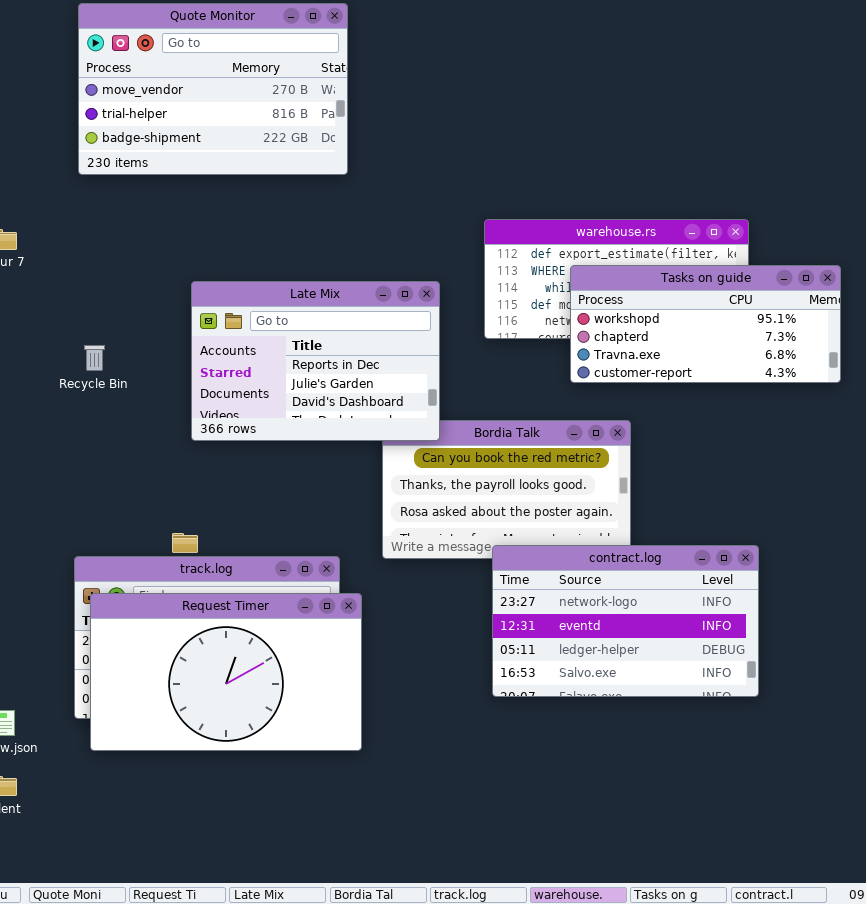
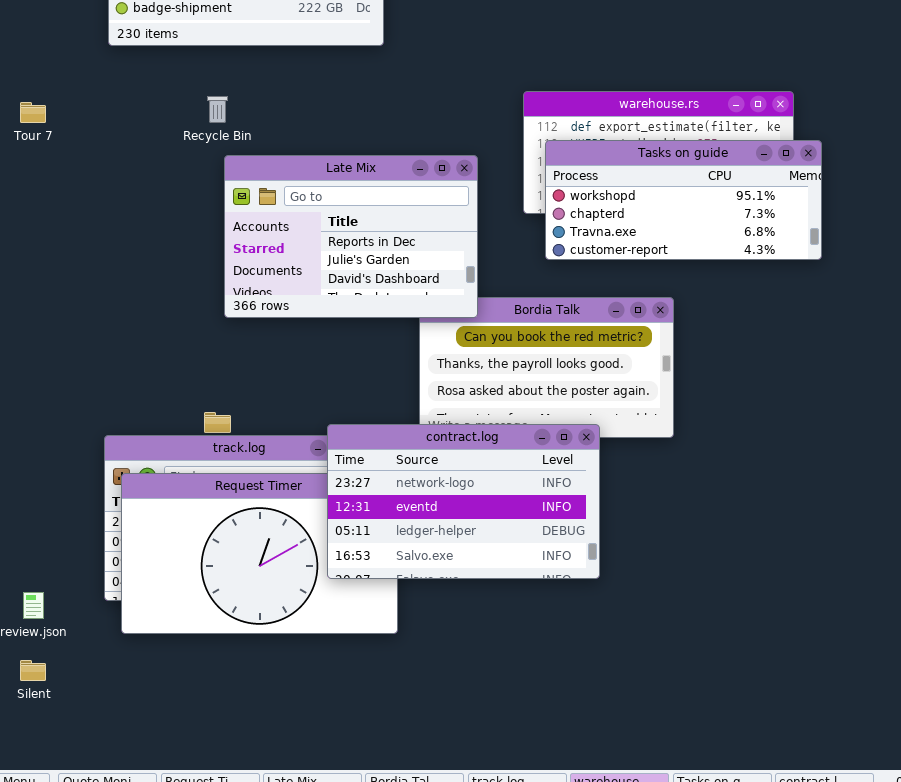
Tasks on guide: [570,265,841,383] -> [545,140,822,260], moved
Recycle Bin: [84,345,105,371] -> [207,96,228,123], moved
contract.log: [492,545,759,697] -> [327,424,600,579], moved

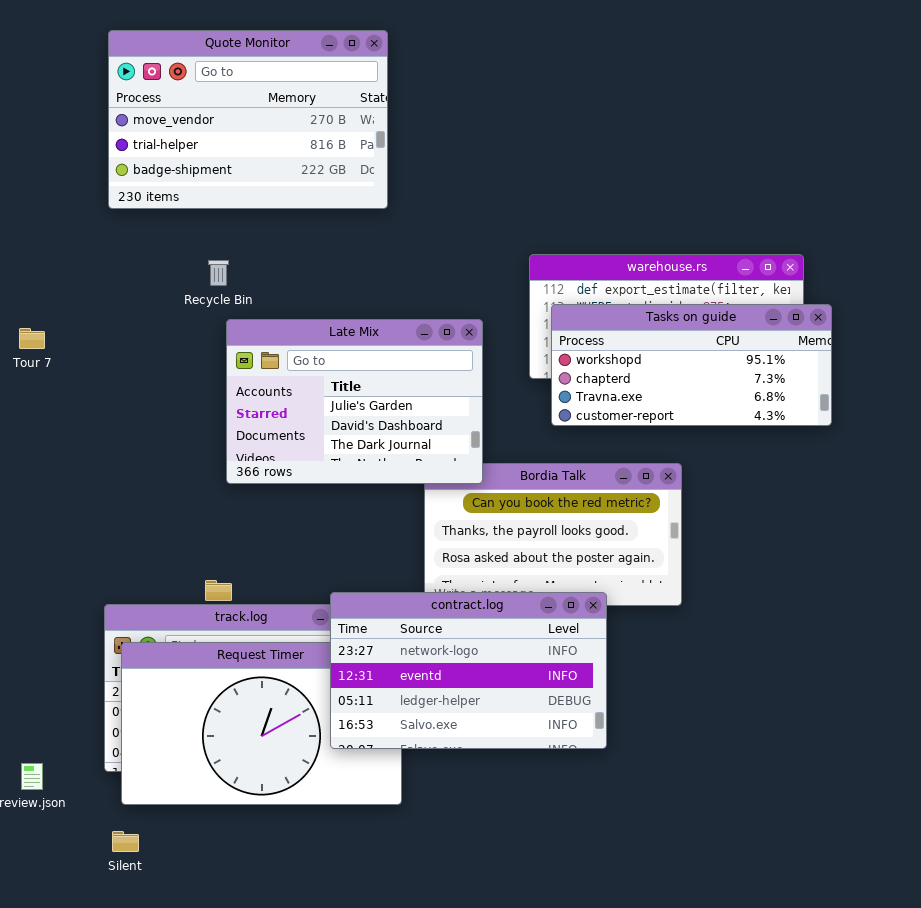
Tour 7: [20,102,46,123] -> [19,328,45,349], moved
Late Mix: [224,155,478,318] -> [226,319,483,484], scrolled down 1 row
Silent: [20,660,46,681] -> [112,831,139,852], moved

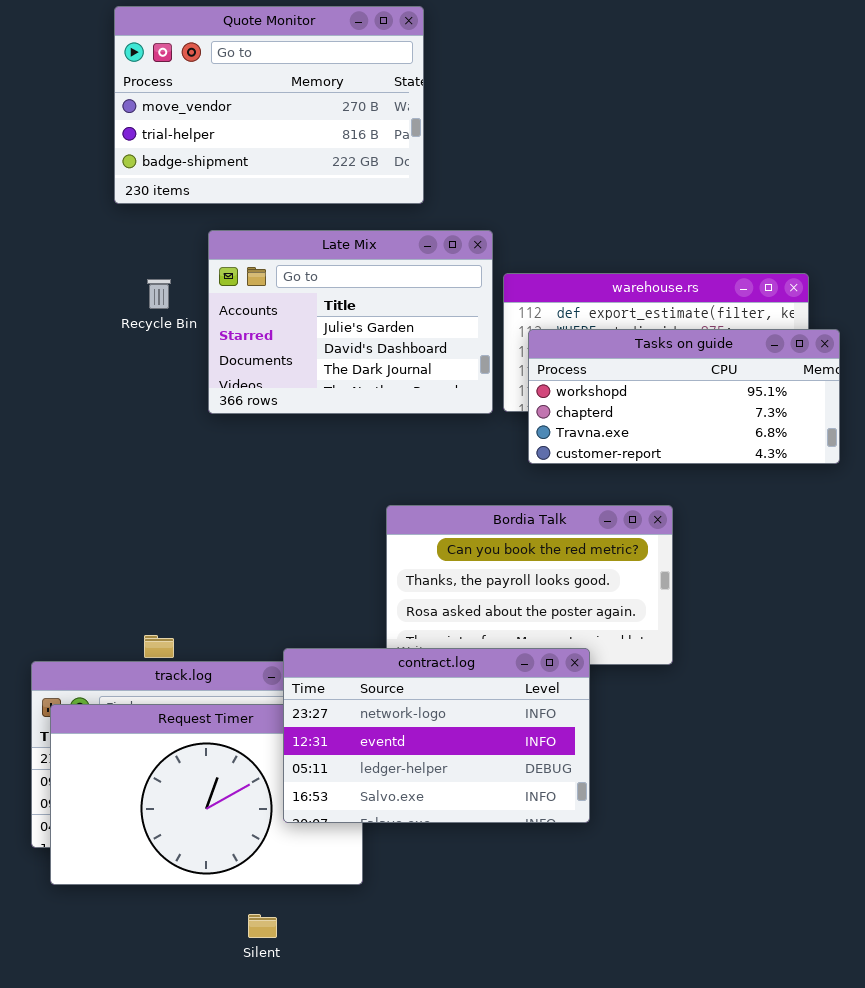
Quote Monitor: [108,30,388,209] -> [114,6,424,204], moved
Late Mix: [226,319,483,484] -> [208,230,493,414], moved
Silent: [112,831,139,852] -> [248,914,277,938], moved

